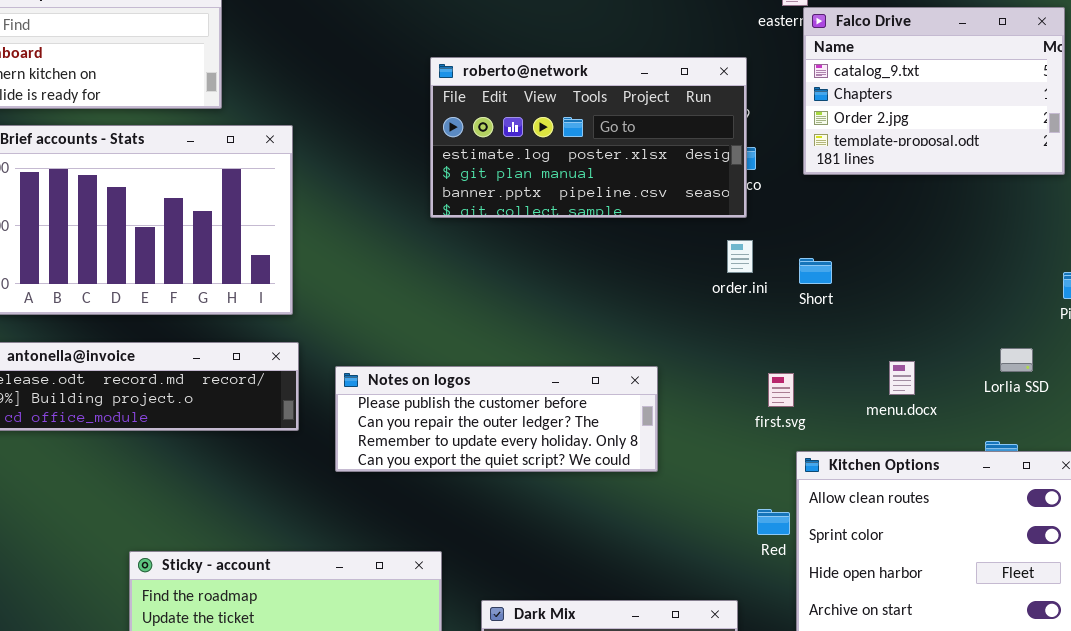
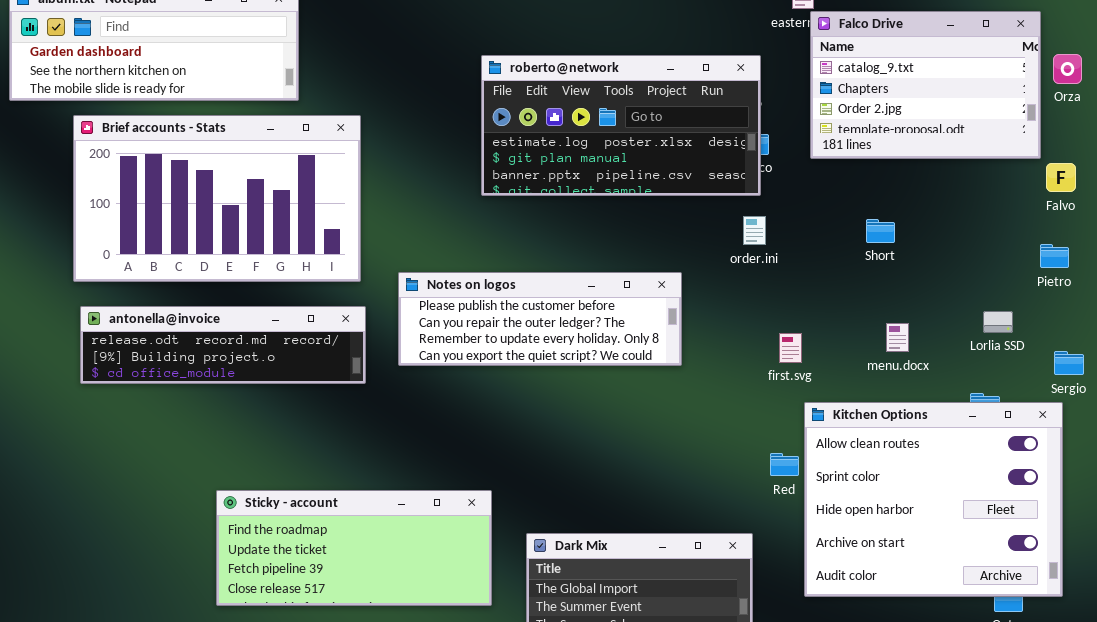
Short: [799,258,832,284] -> [866,219,895,243], moved
Notes on logos: [335,366,658,472] -> [398,272,682,366], moved

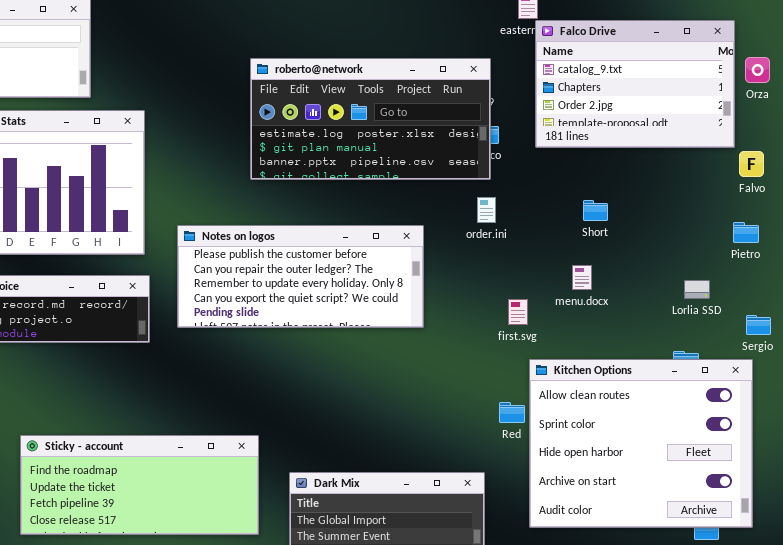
Notes on logos: [398,272,682,366] -> [177,225,424,328], resized
menu.docx: [886,323,909,352] -> [572,265,592,290], moved

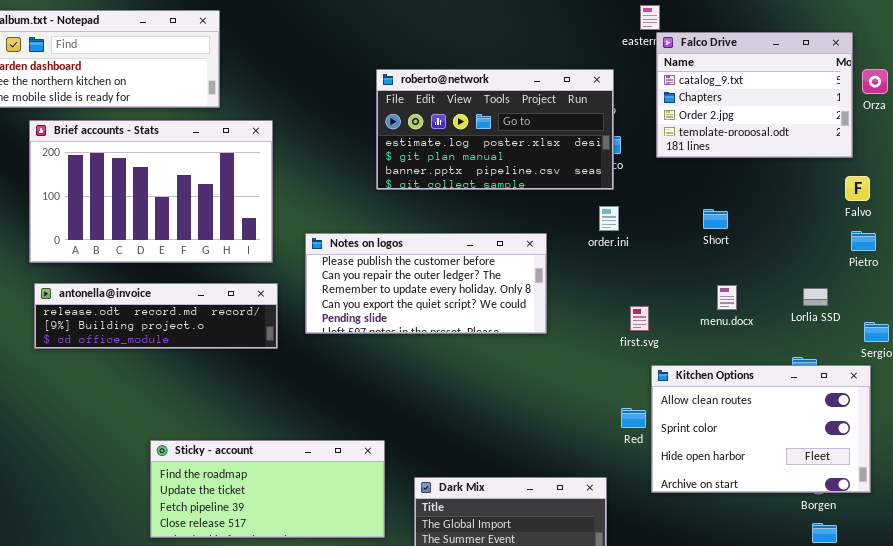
Falvo: [739,151,764,177] -> [845,176,870,201], moved
menu.docx: [572,265,592,290] -> [717,285,737,310], moved
Kitchen Options: [529,359,753,528] -> [651,365,871,493], resized

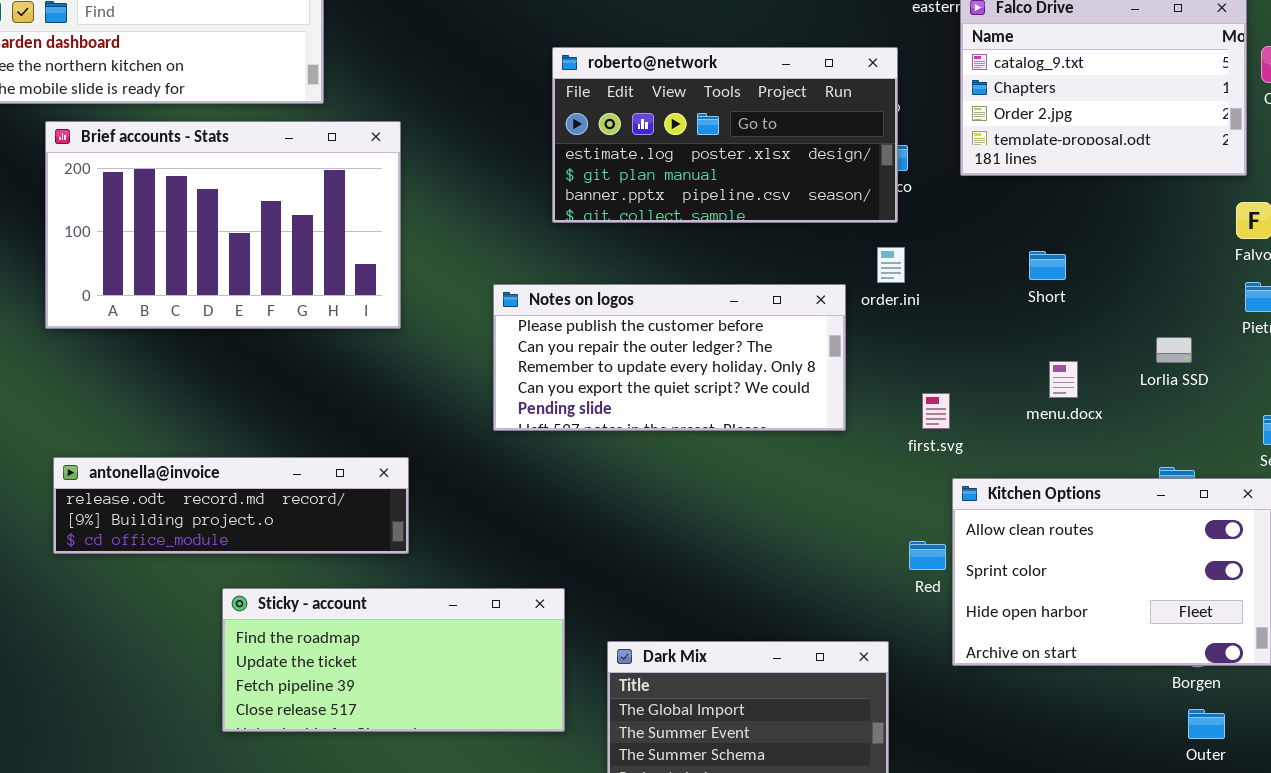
Notes on logos: [305,233,547,334] -> [493,284,846,431], moved
antonella@invoice: [34,283,278,349] -> [53,457,409,554], moved
Lorlia SSD: [803,288,828,306] -> [1156,337,1192,363], moved

